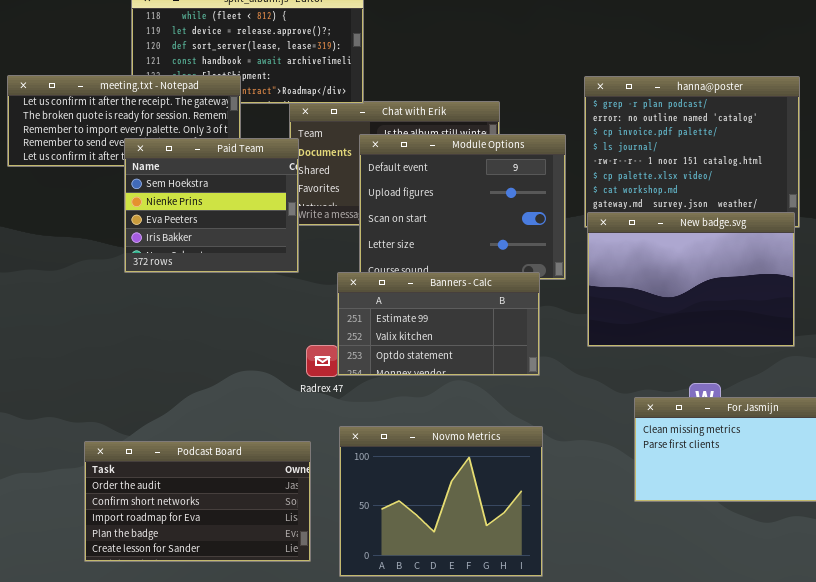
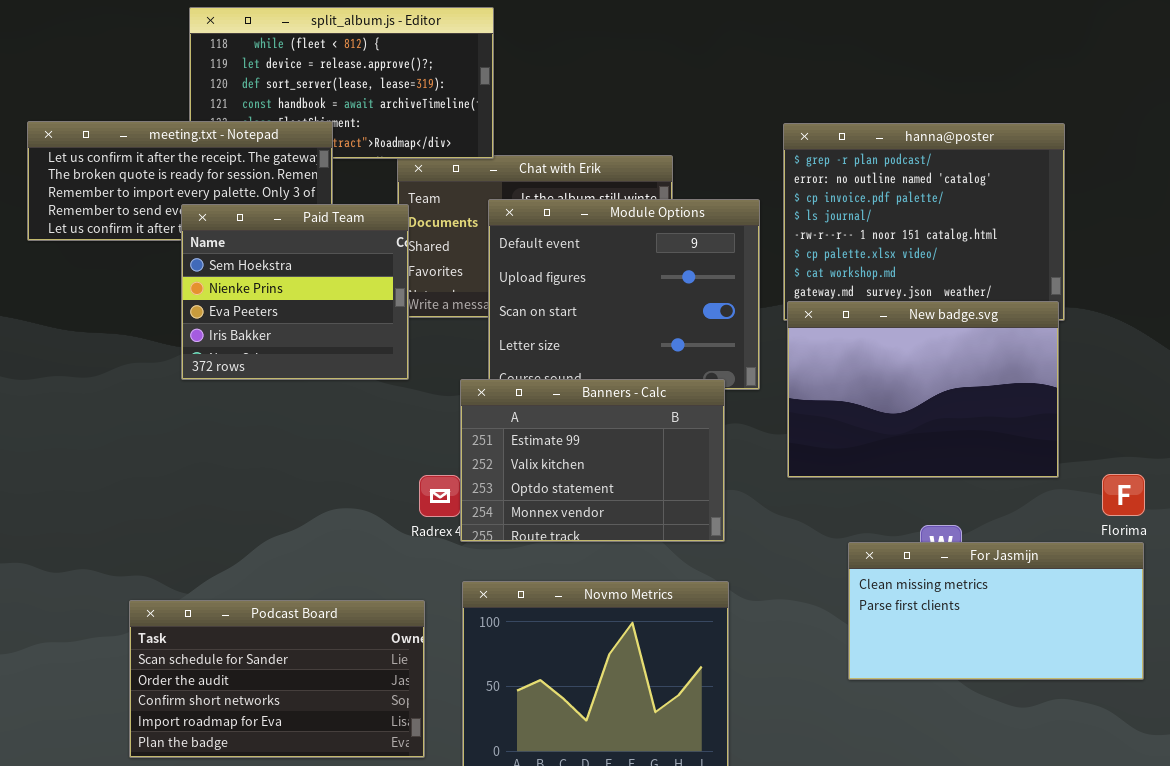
Banners - Calc: [337,272,540,376] -> [460,379,725,542], resized
Podcast Board: [84,441,311,562] -> [129,600,425,758], scrolled up 1 row

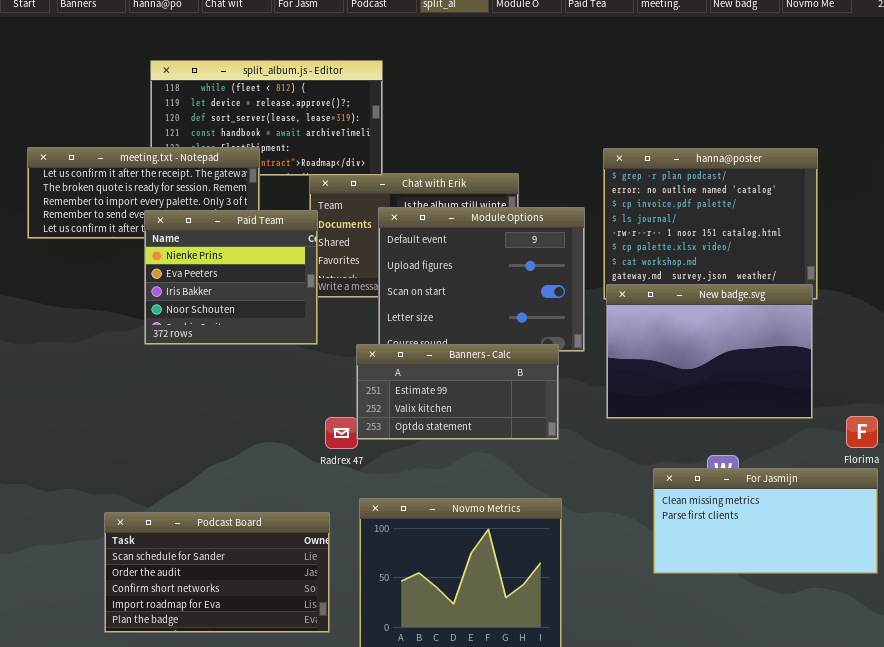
Paid Team: [181,204,409,380] -> [144,210,318,345], scrolled down 1 row
Banners - Calc: [460,379,725,542] -> [356,344,559,440], resized

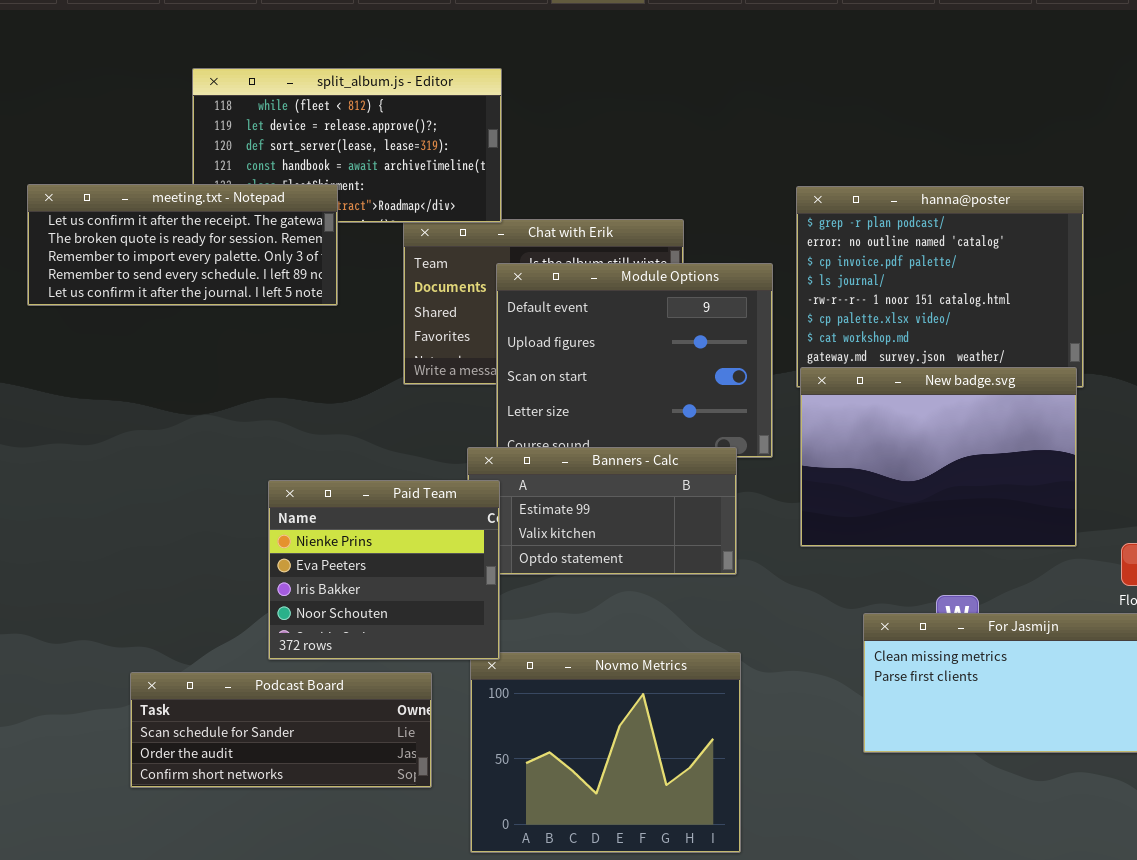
Paid Team: [144,210,318,345] -> [268,480,500,660], moved
Podcast Board: [104,512,330,633] -> [130,672,432,788], resized

